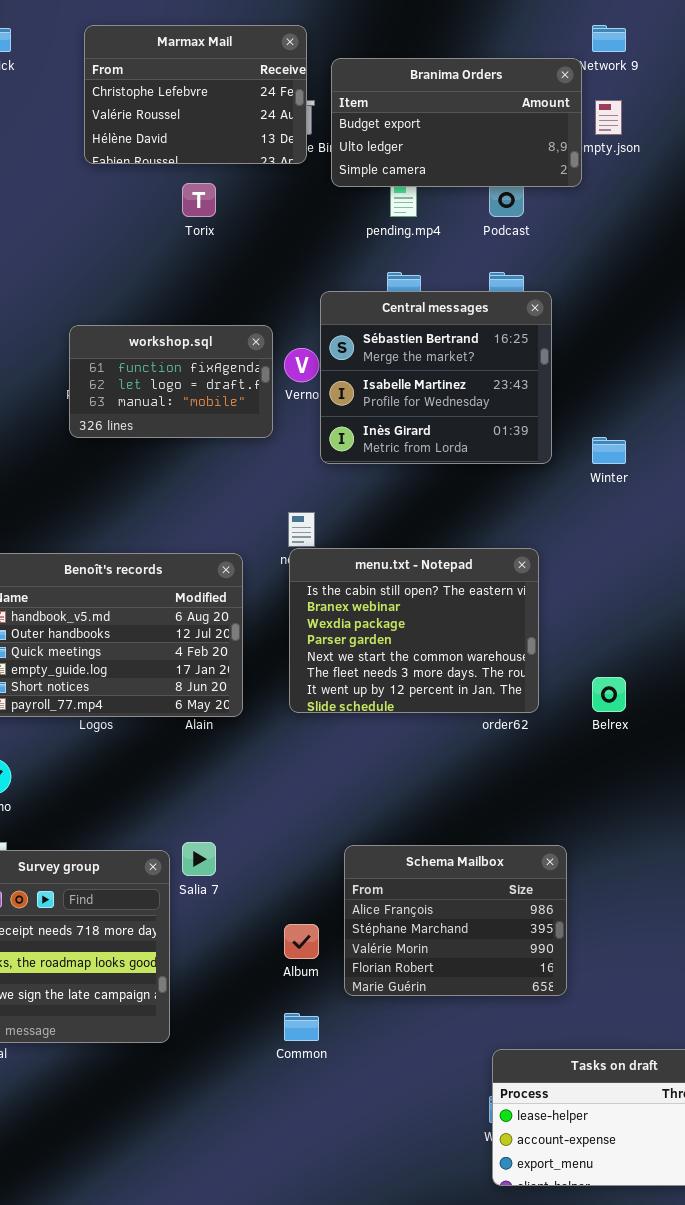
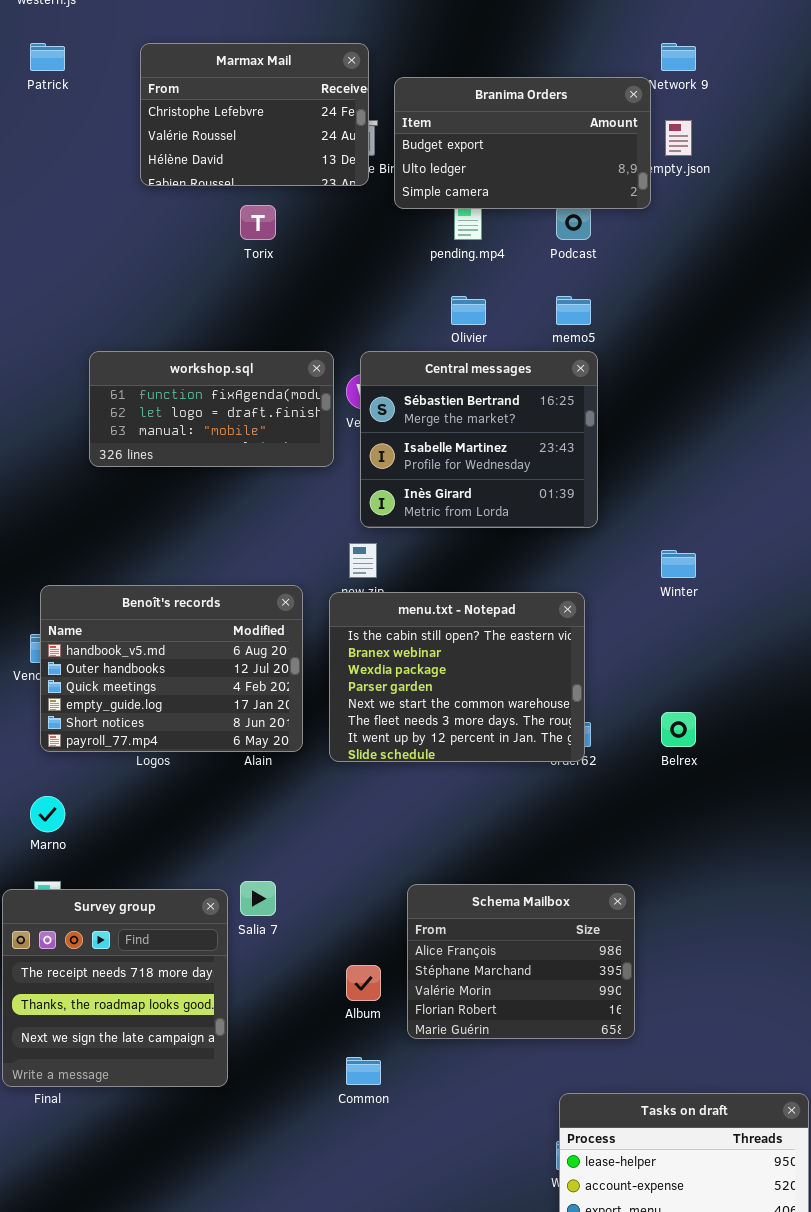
Central messages: [320,291,552,464] -> [360,351,598,528], moved
workshop.sql: [69,325,273,438] -> [89,351,334,467], resized
Winter: [592,437,626,464] -> [661,550,696,578], moved
menu.txt - Notepad: [289,548,539,713] -> [329,592,585,762], moved

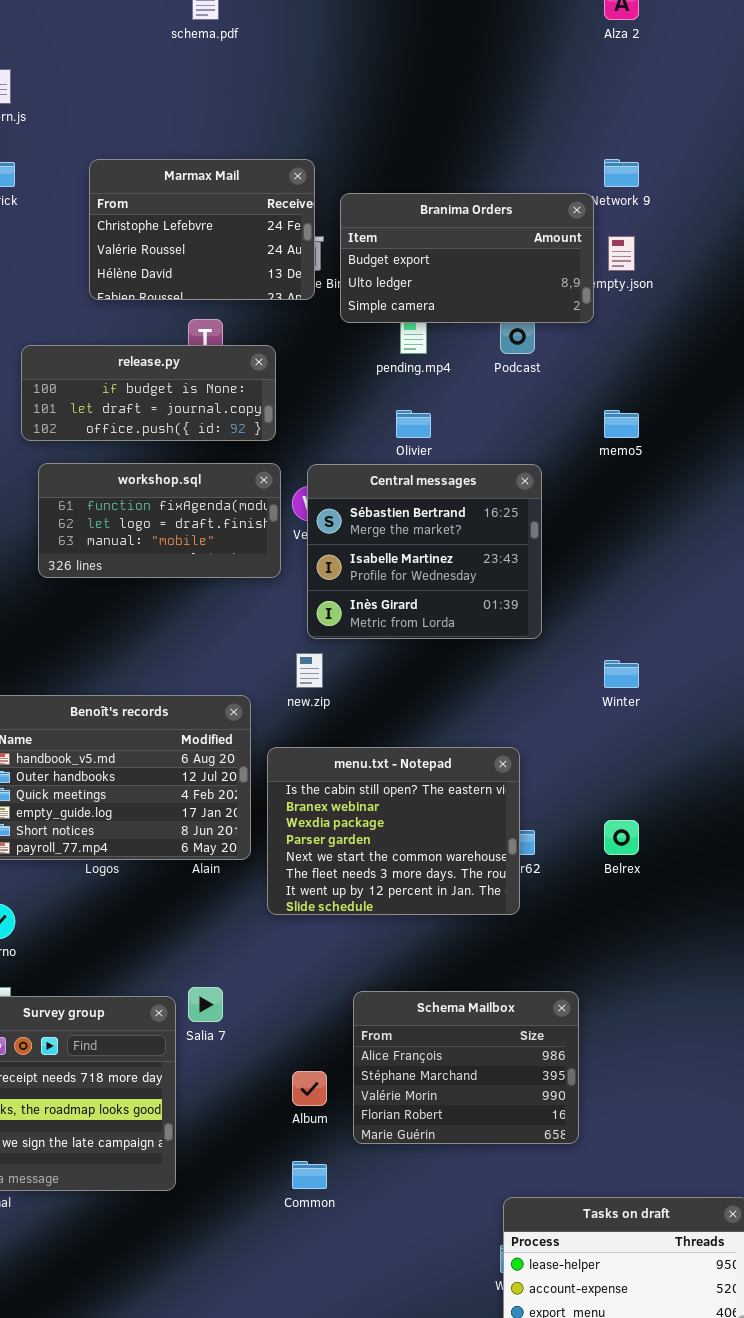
release.py: none -> [21,345,276,441], opened
memo5: [556,296,591,325] -> [604,410,639,438], moved
menu.txt - Notepad: [329,592,585,762] -> [267,747,520,915], moved

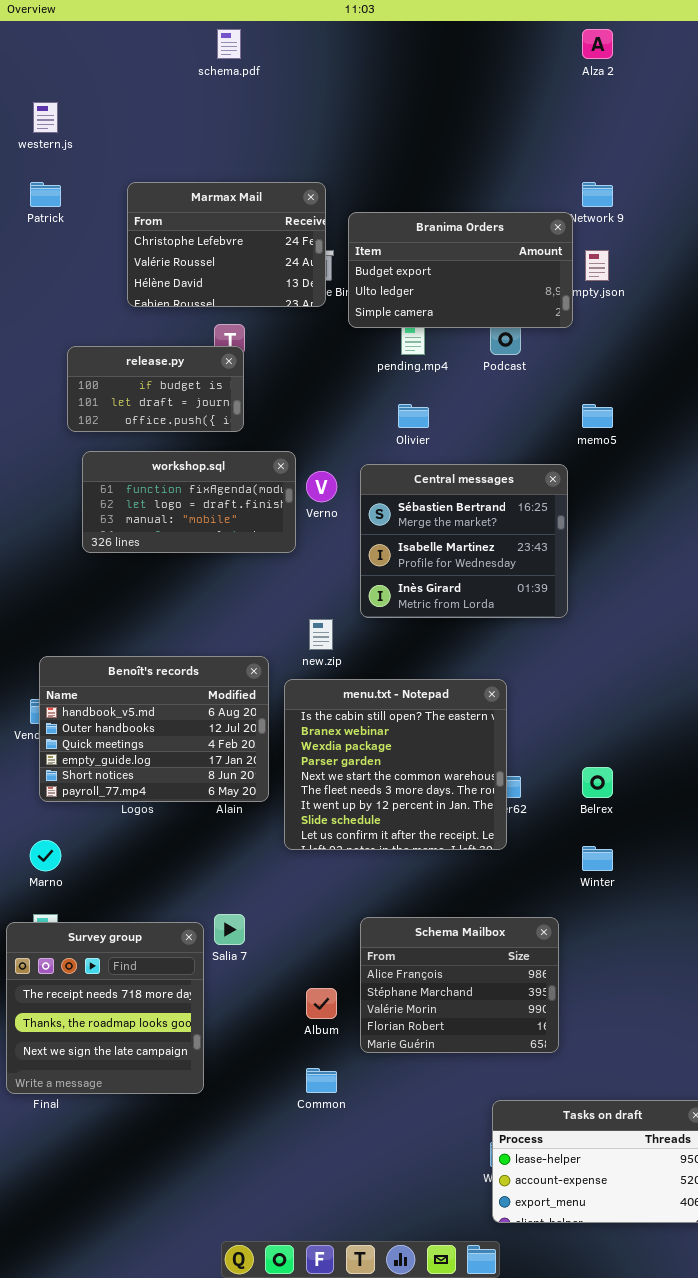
release.py: [21,345,276,441] -> [67,346,244,432], resized
Central messages: [307,464,542,639] -> [360,464,568,618], moved
Winter: [604,660,639,688] -> [582,846,613,871], moved
menu.txt - Notepad: [267,747,520,915] -> [284,679,507,850], resized

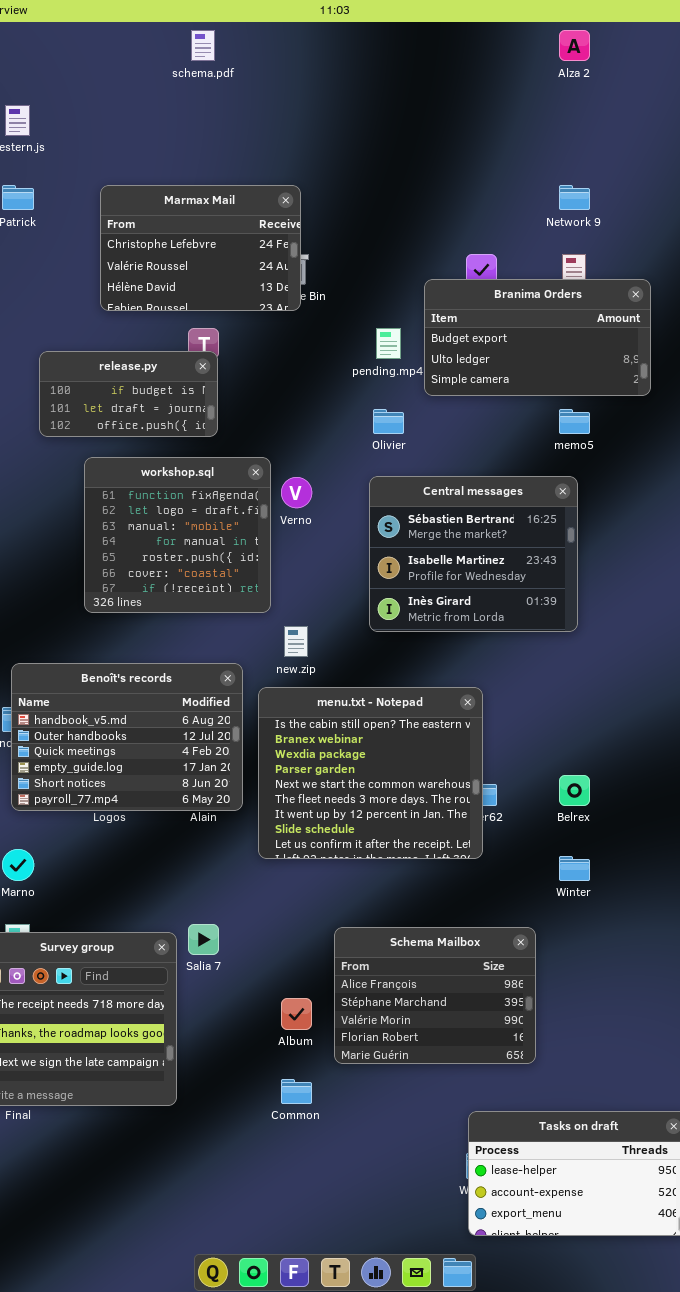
Branima Orders: [348,212,573,328] -> [424,279,651,396], moved
workshop.sql: [82,451,296,553] -> [84,457,271,613], resized
Central messages: [360,464,568,618] -> [369,476,578,632], moved

